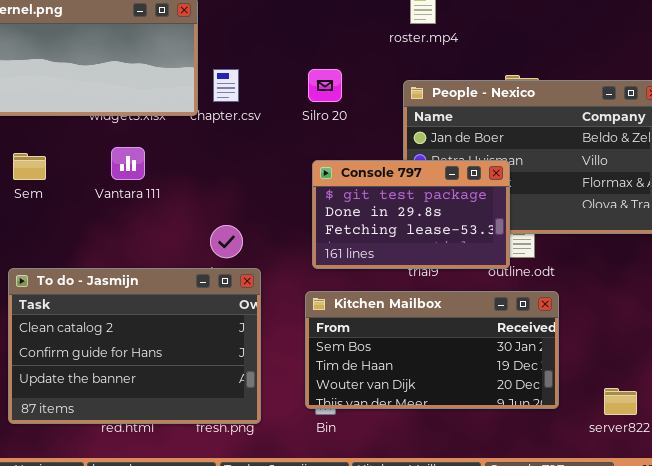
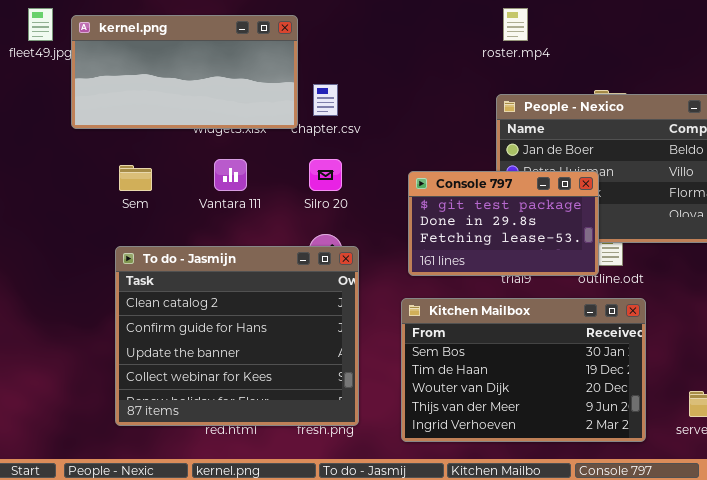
Silro 20: [308,69,342,102] -> [309,159,342,191], moved
To do - Jasmijn: [8,268,261,424] -> [115,246,359,426], resized
Kitchen Mailbox: [305,291,559,409] -> [401,298,646,442], resized

